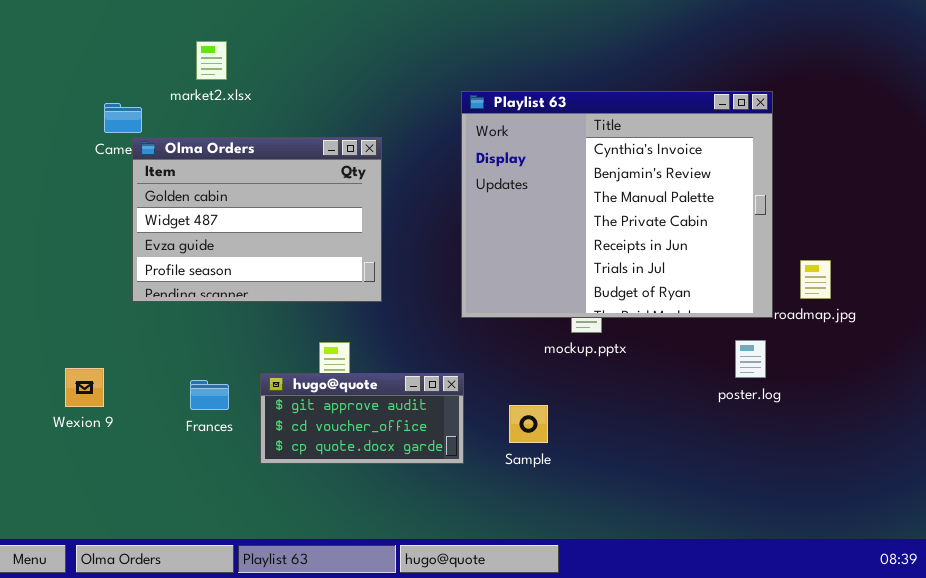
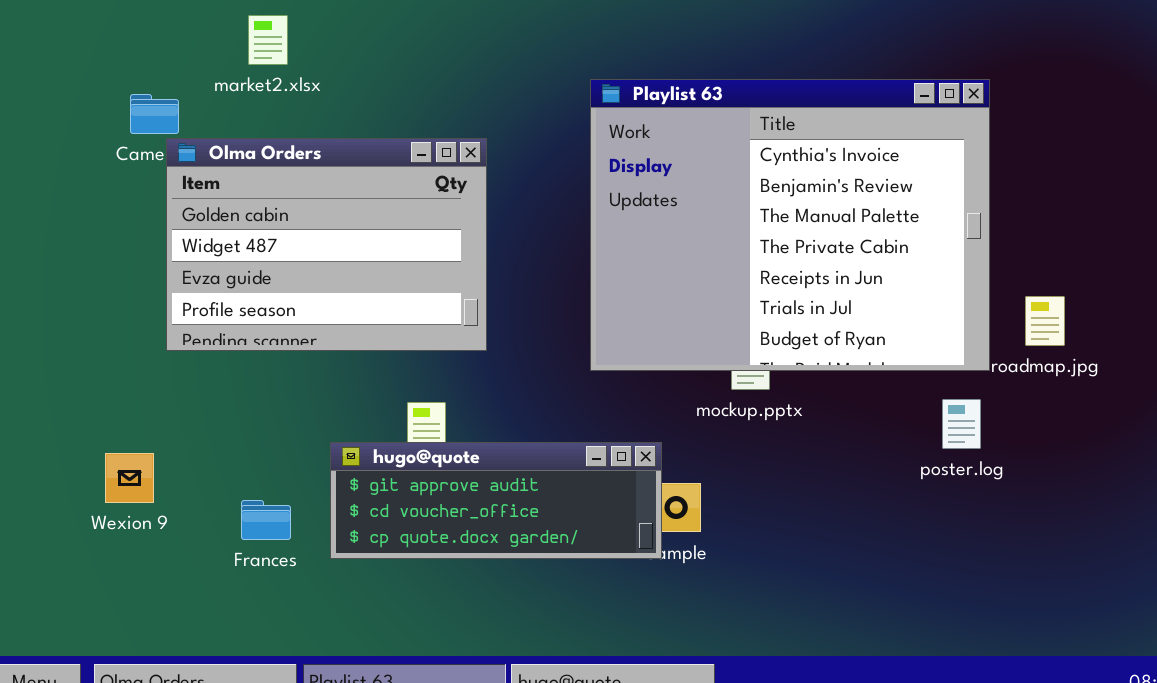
Wexion 9: [65,368,104,407] -> [105,453,154,503], moved
hugo@quote: [260,373,464,464] -> [330,442,662,559], resized
Frances: [190,380,229,410] -> [241,500,291,540], moved

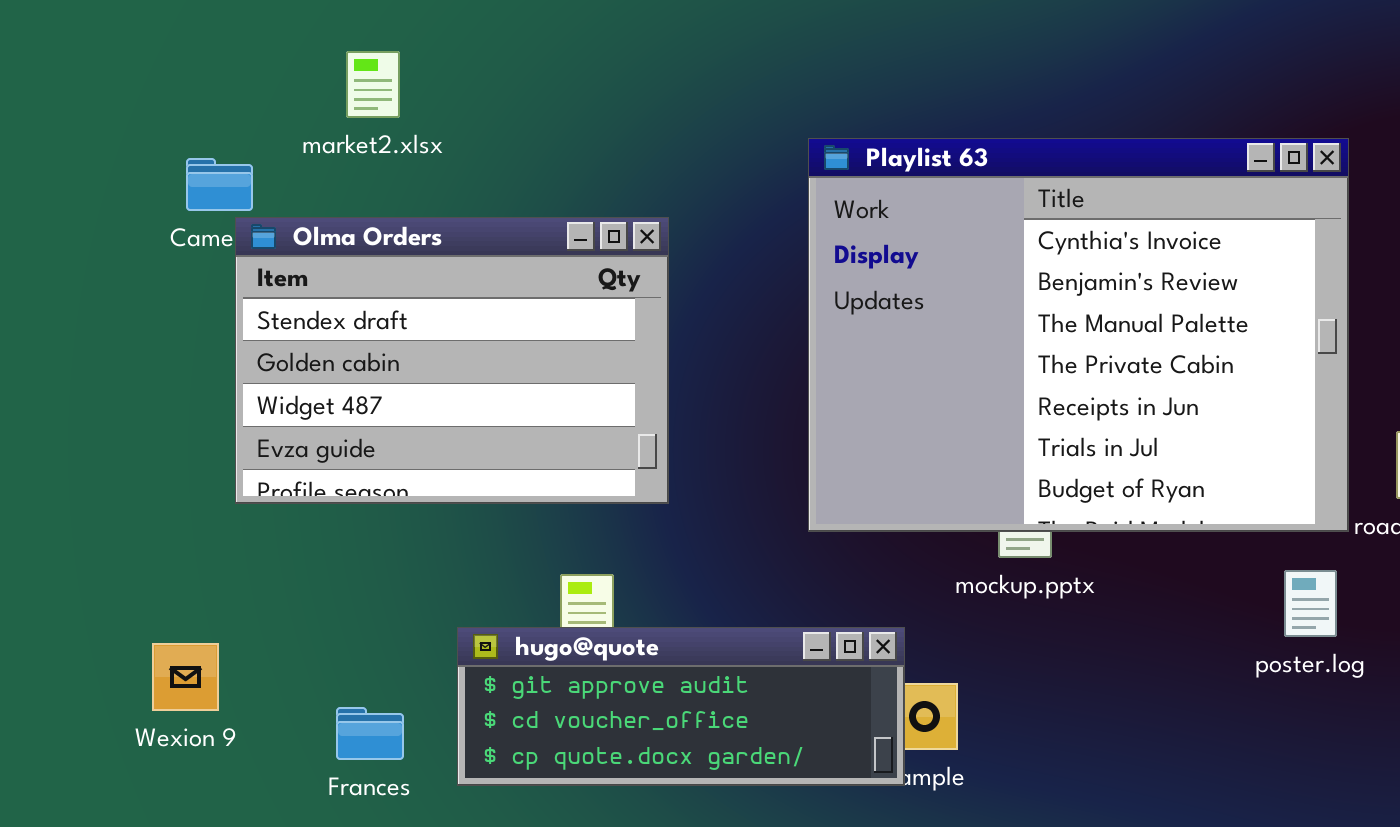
Olma Orders: [166,138,487,351] -> [235,217,669,504], scrolled up 1 row

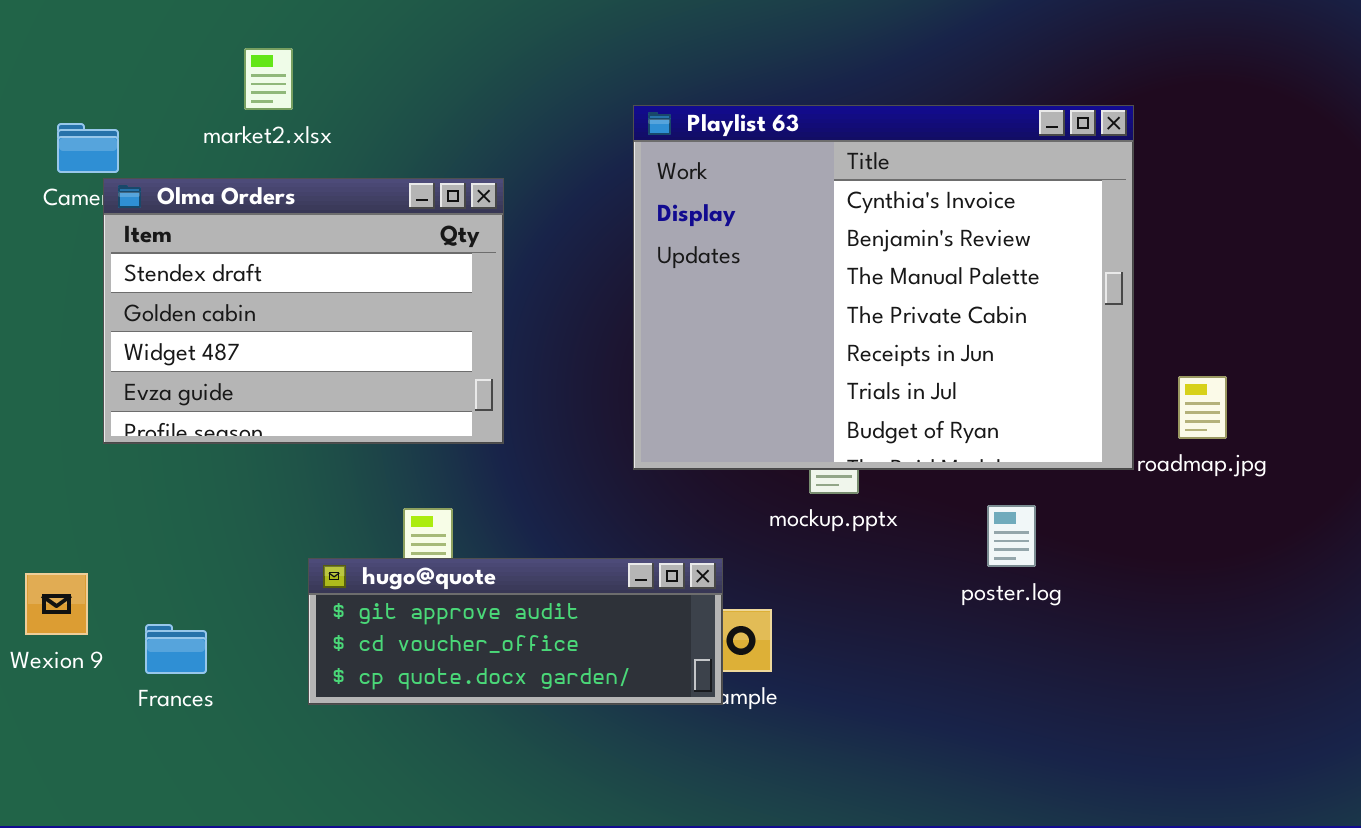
market2.xlsx: [346,51,400,118] -> [244,48,293,110], moved
poster.log: [1284,570,1337,637] -> [987,505,1036,567], moved
Frances: [336,707,404,760] -> [145,624,207,674], moved

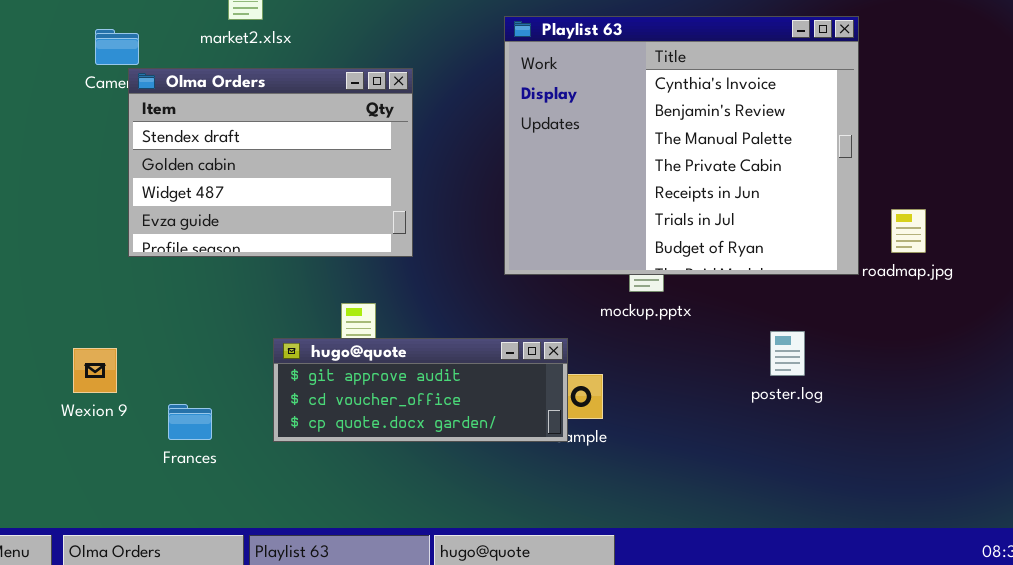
poster.log: [987,505,1036,567] -> [770,331,805,376], moved
Frances: [145,624,207,674] -> [168,404,212,440], moved

